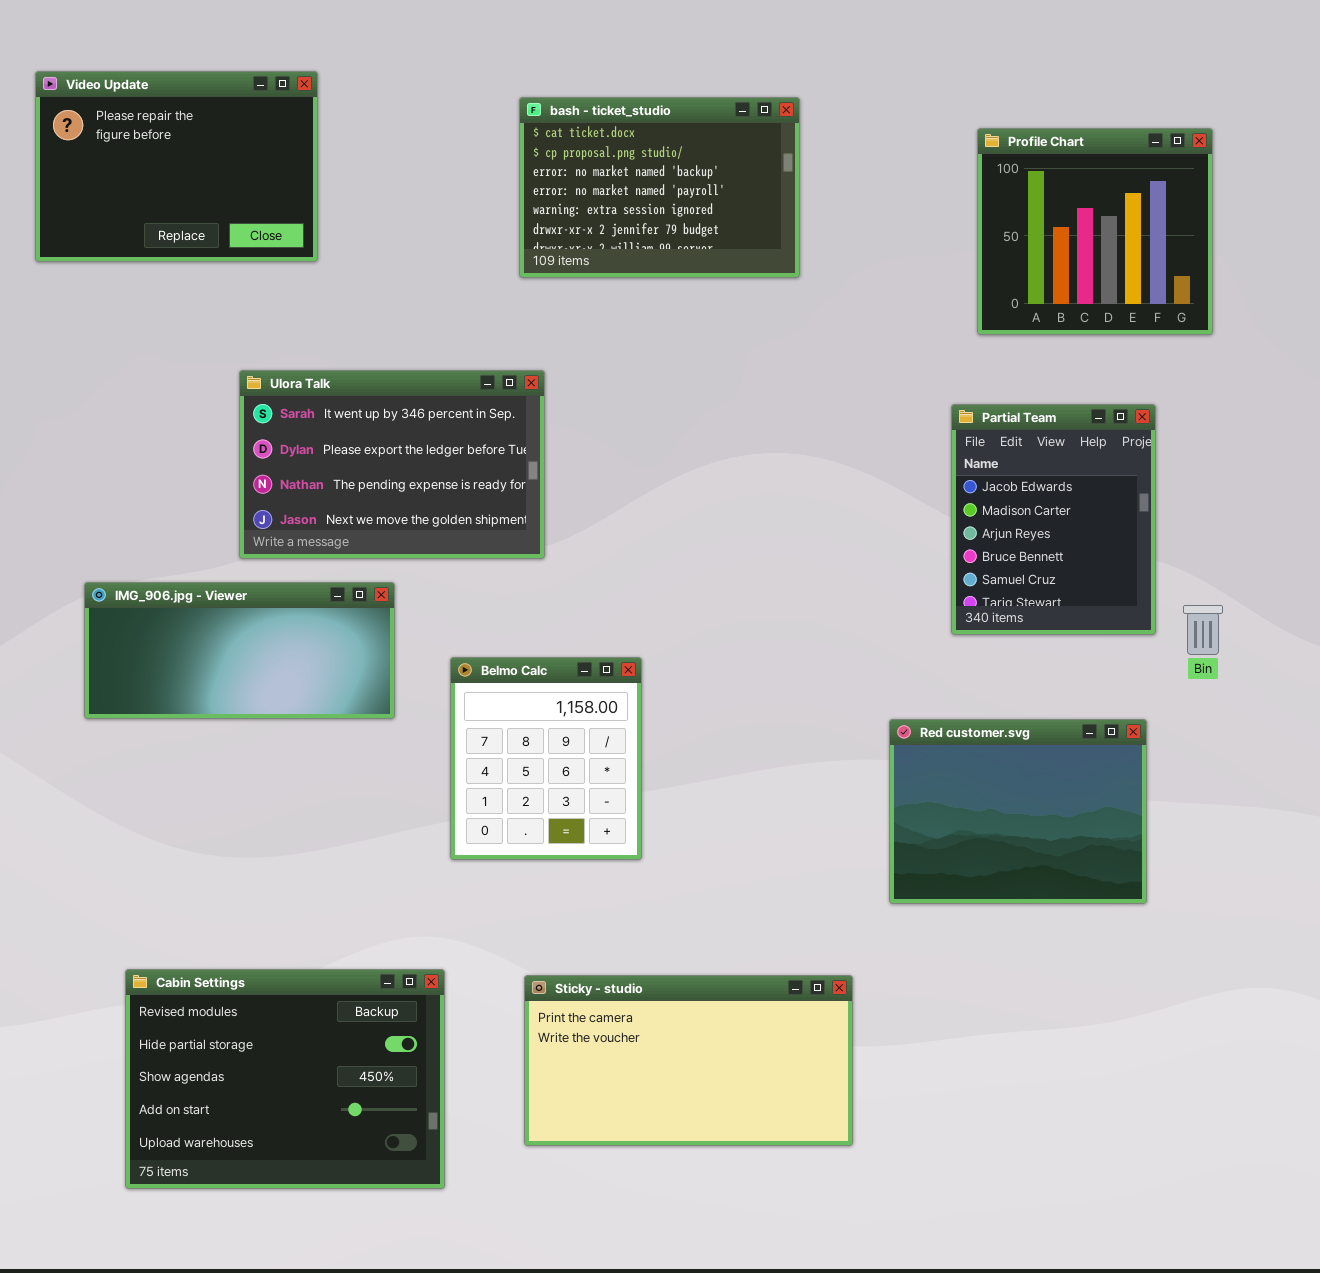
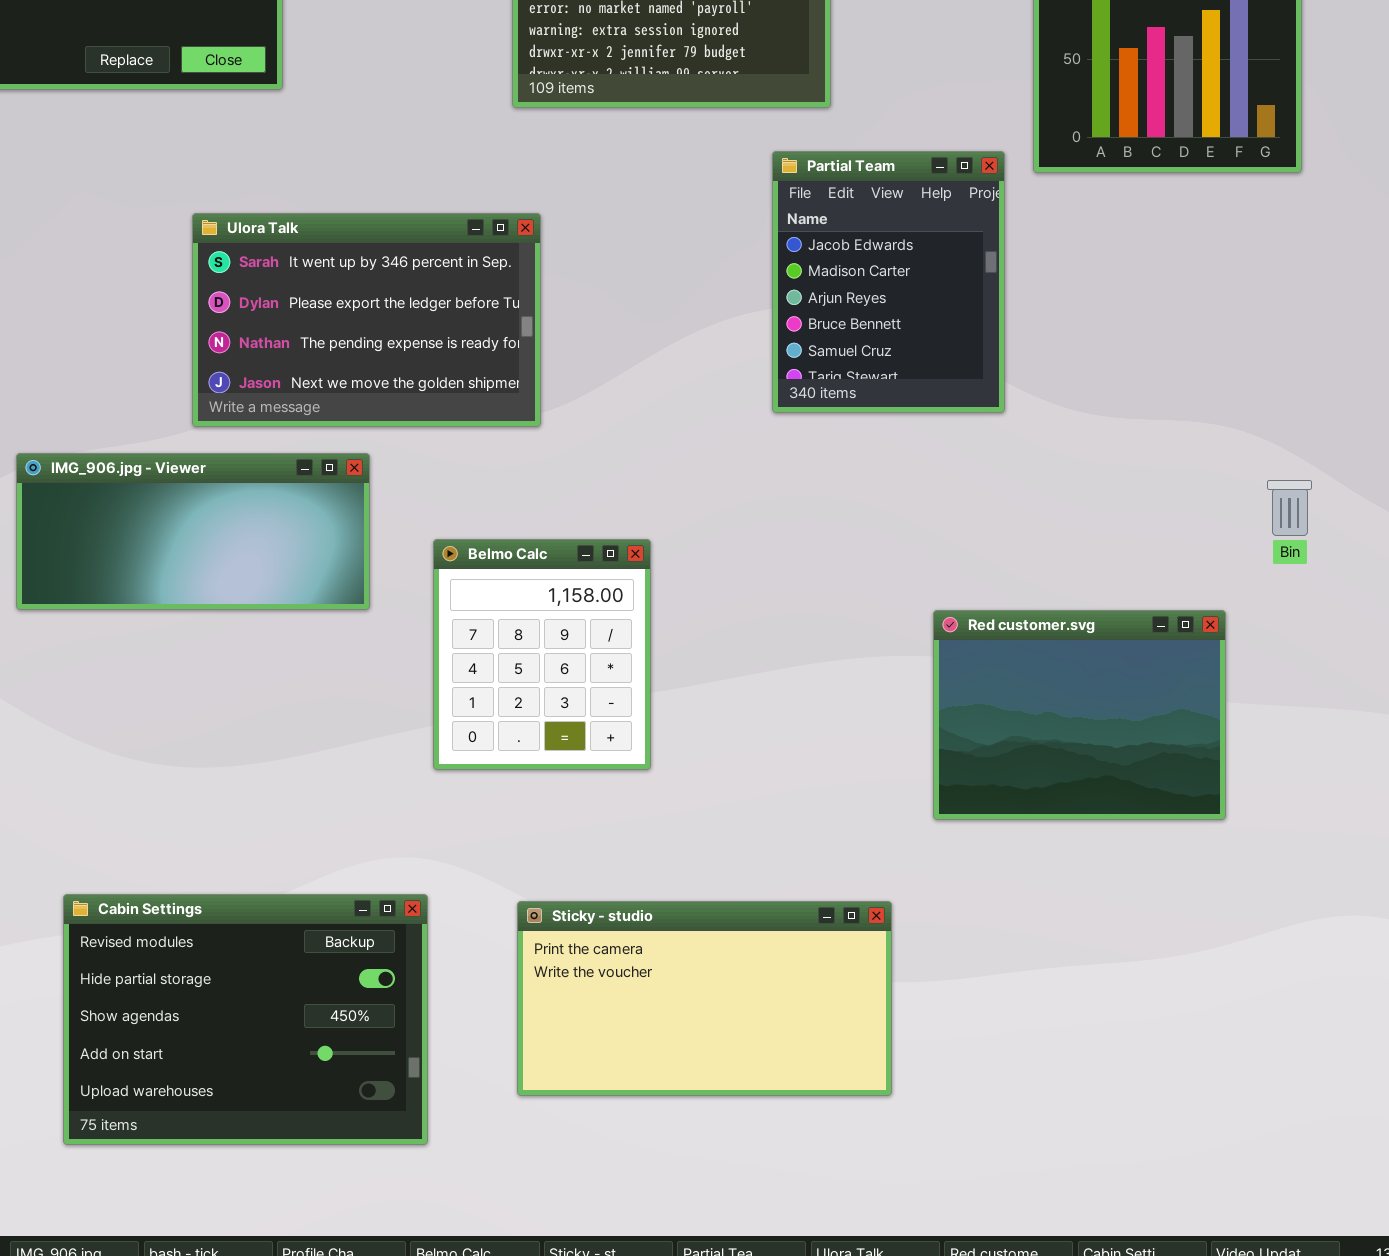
Partial Team: [951,404,1156,635] -> [772,151,1005,413], moved

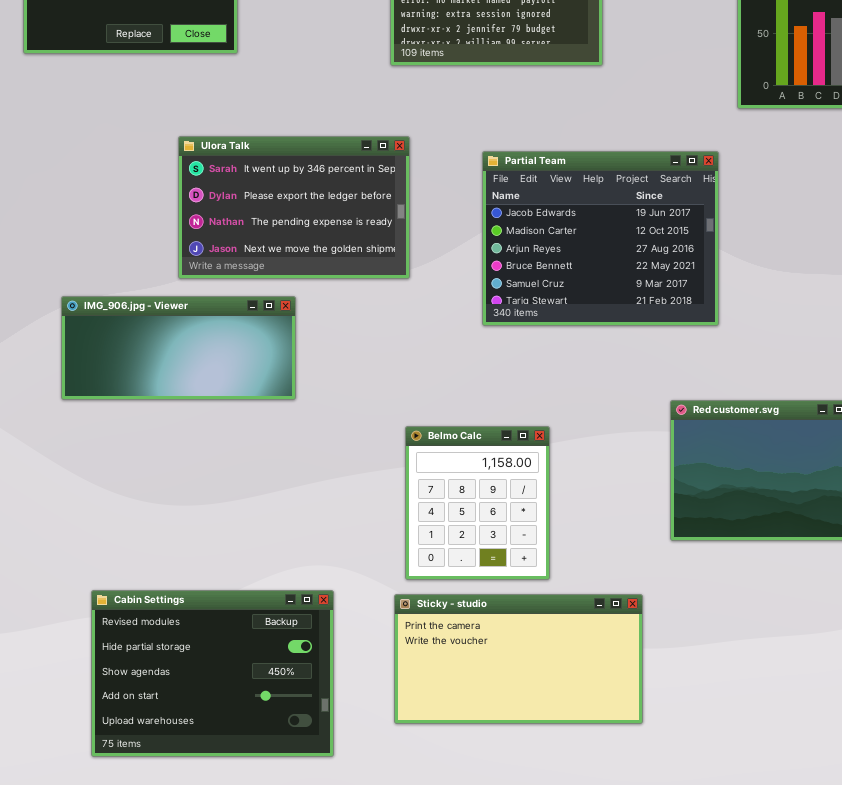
Partial Team: [772,151,1005,413] -> [482,151,719,326], moved, resized
Belmo Calc: [433,539,651,770] -> [405,426,550,580], moved

